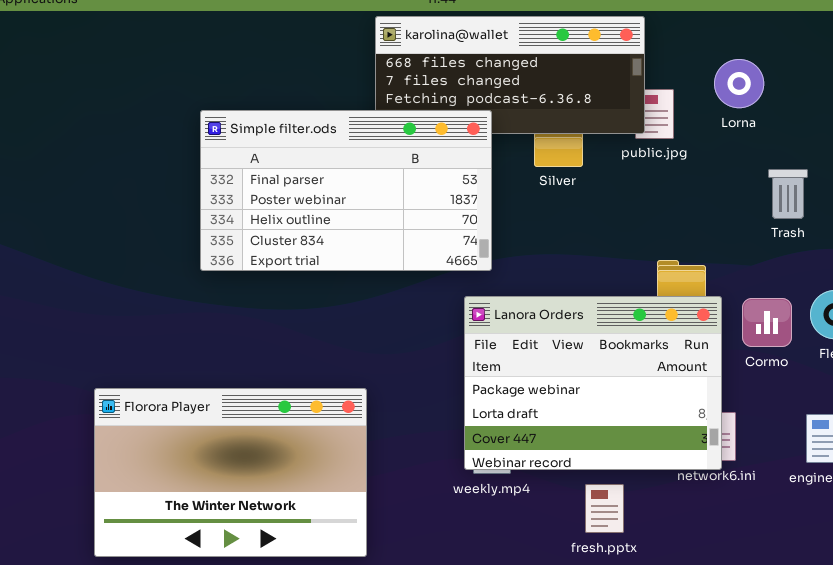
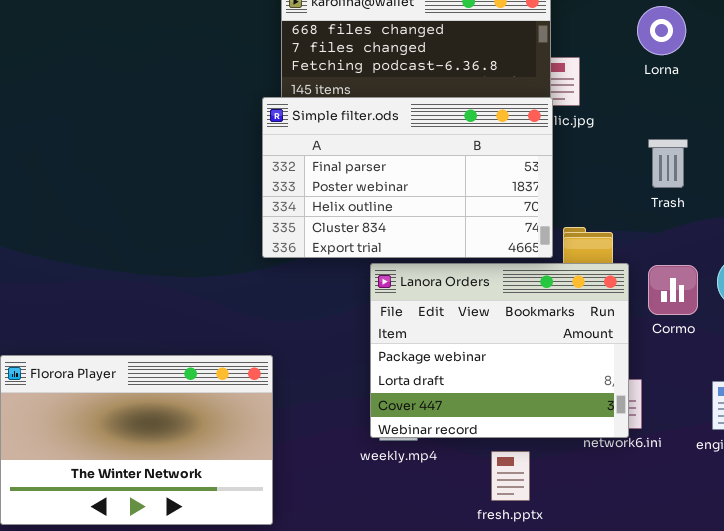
Lorna: [714,59,764,108] -> [637,6,686,55], moved
Simple filter.ods: [200,110,492,271] -> [262,97,553,258], moved
Trash: [768,169,808,219] -> [648,139,688,188], moved

